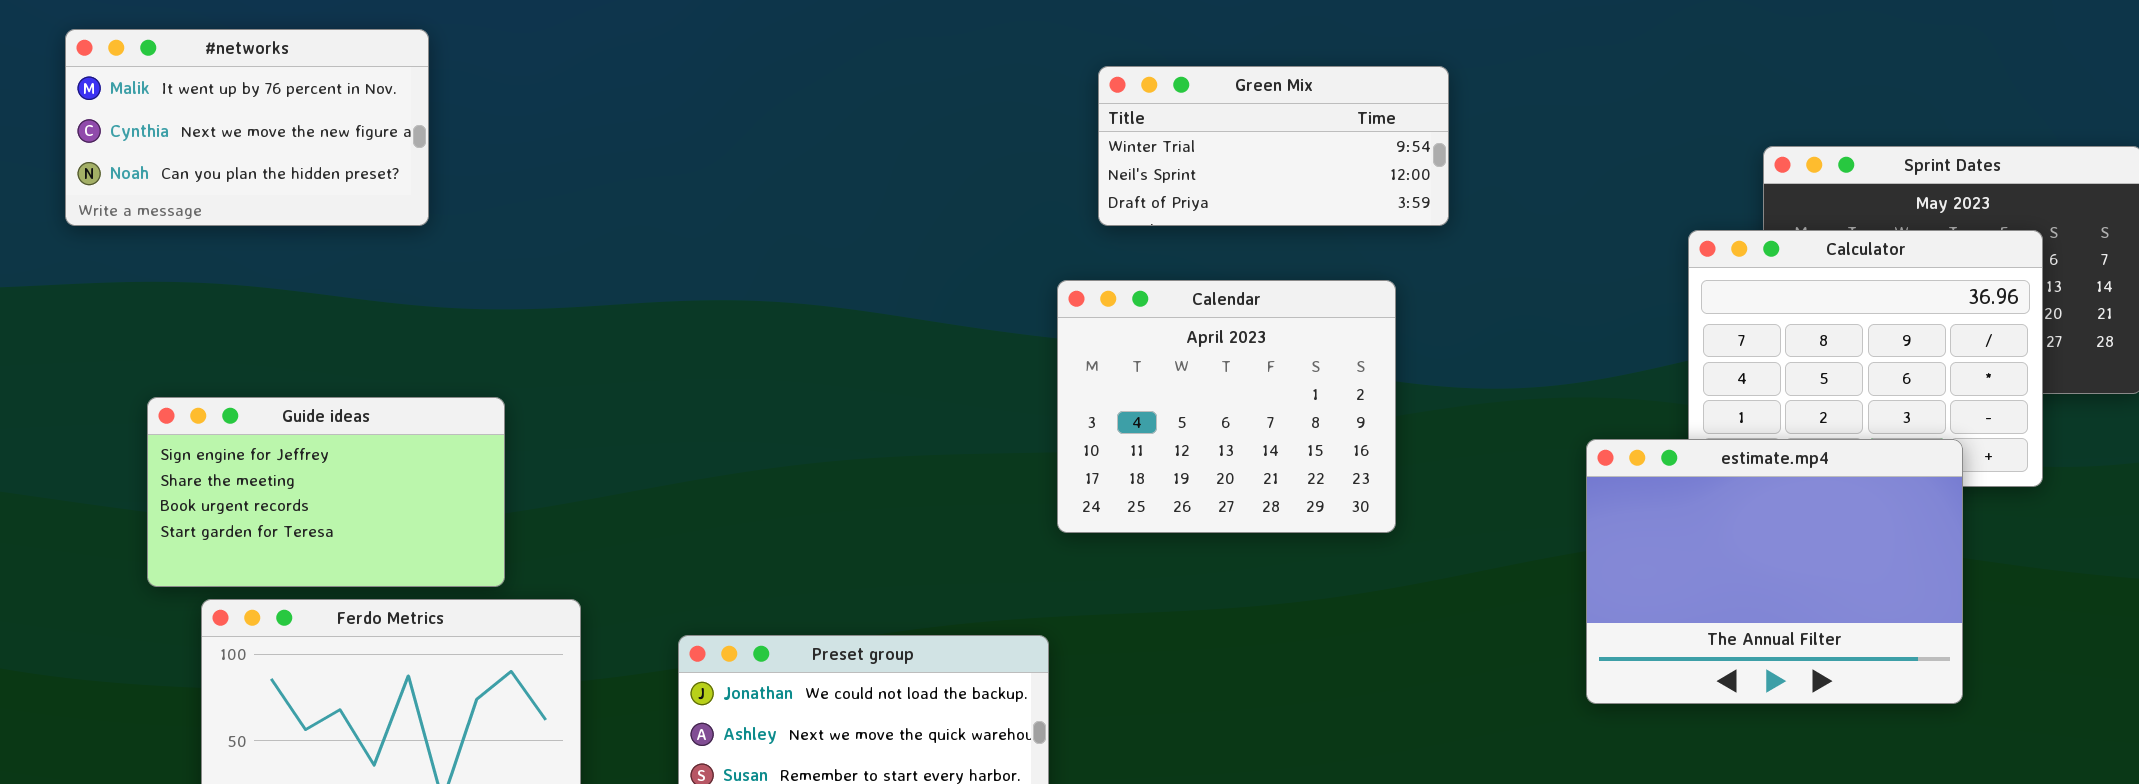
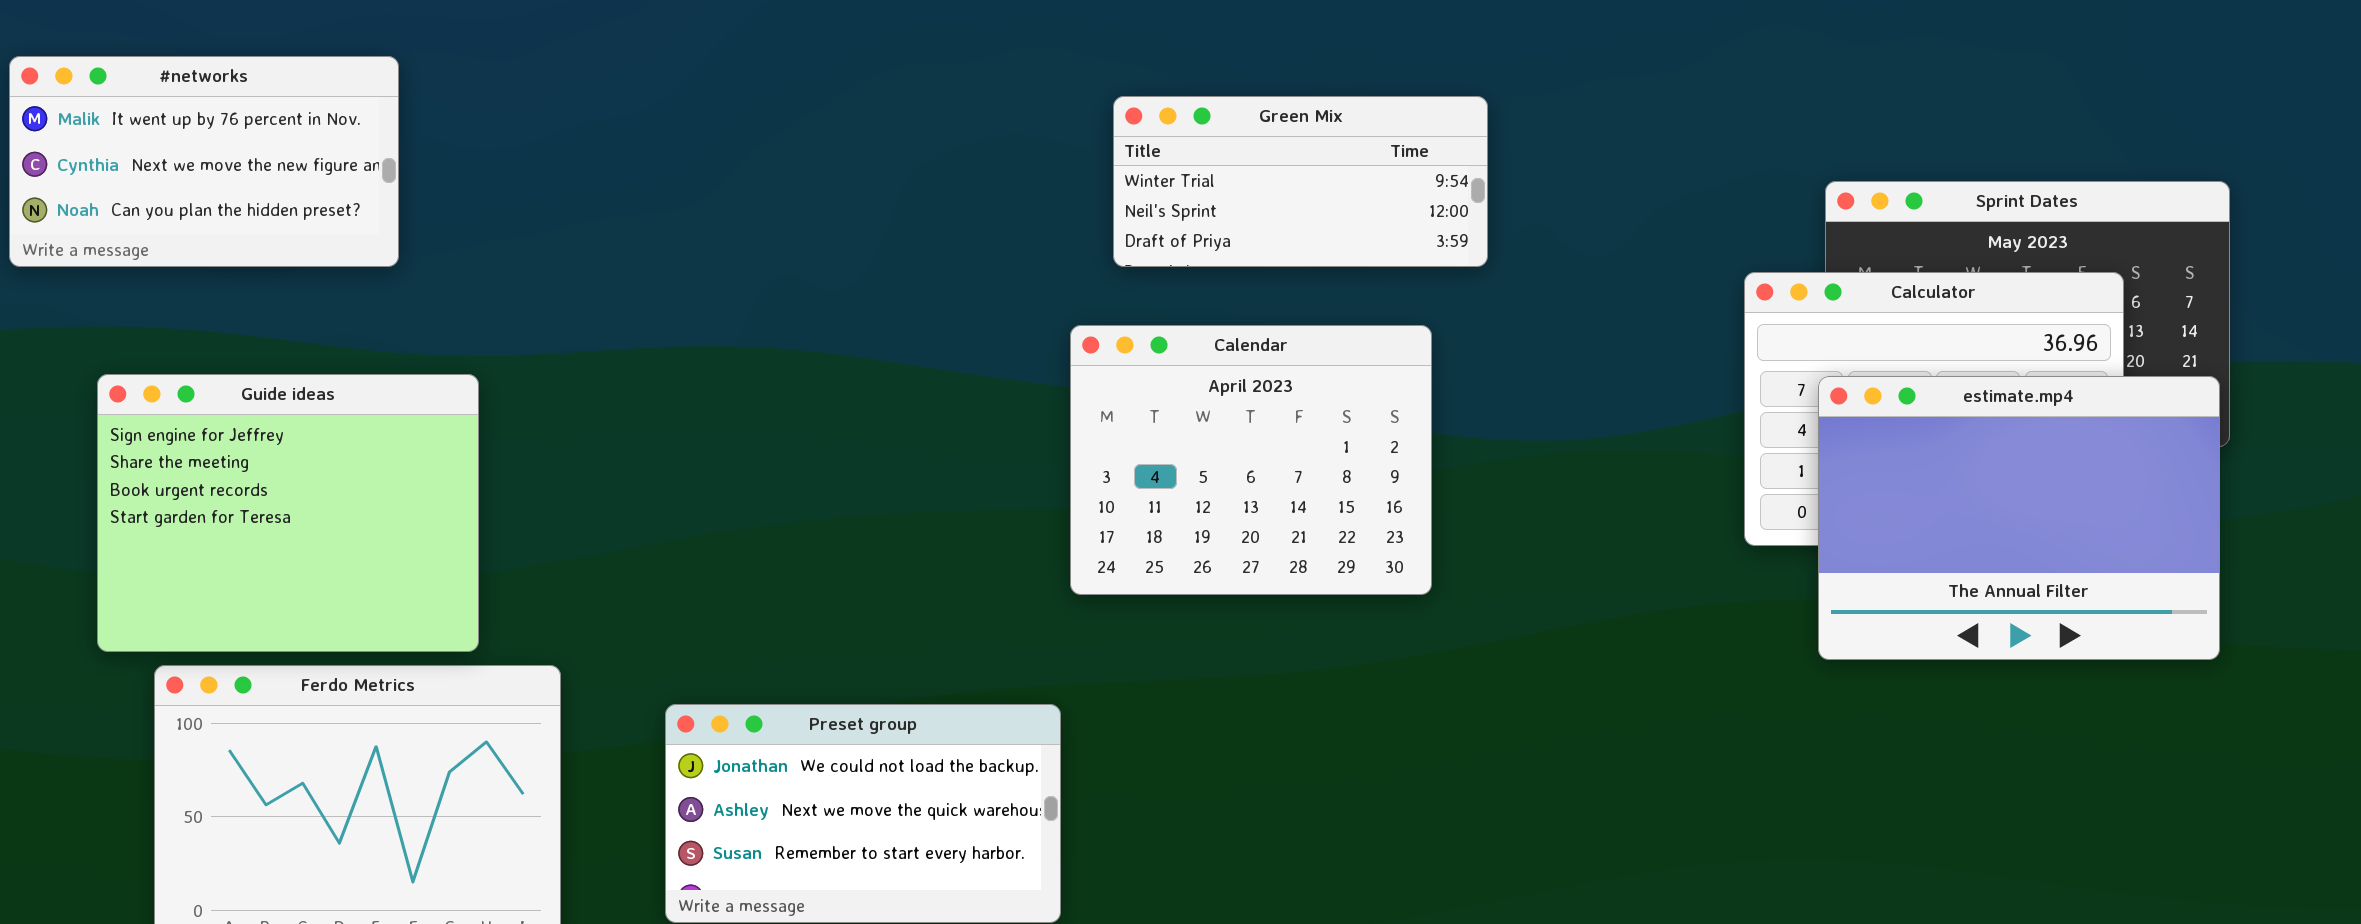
Guide ideas: [147,397,505,587] -> [97,374,479,652], resized
estimate.mp4: [1586,439,1963,704] -> [1818,376,2220,660], moved

